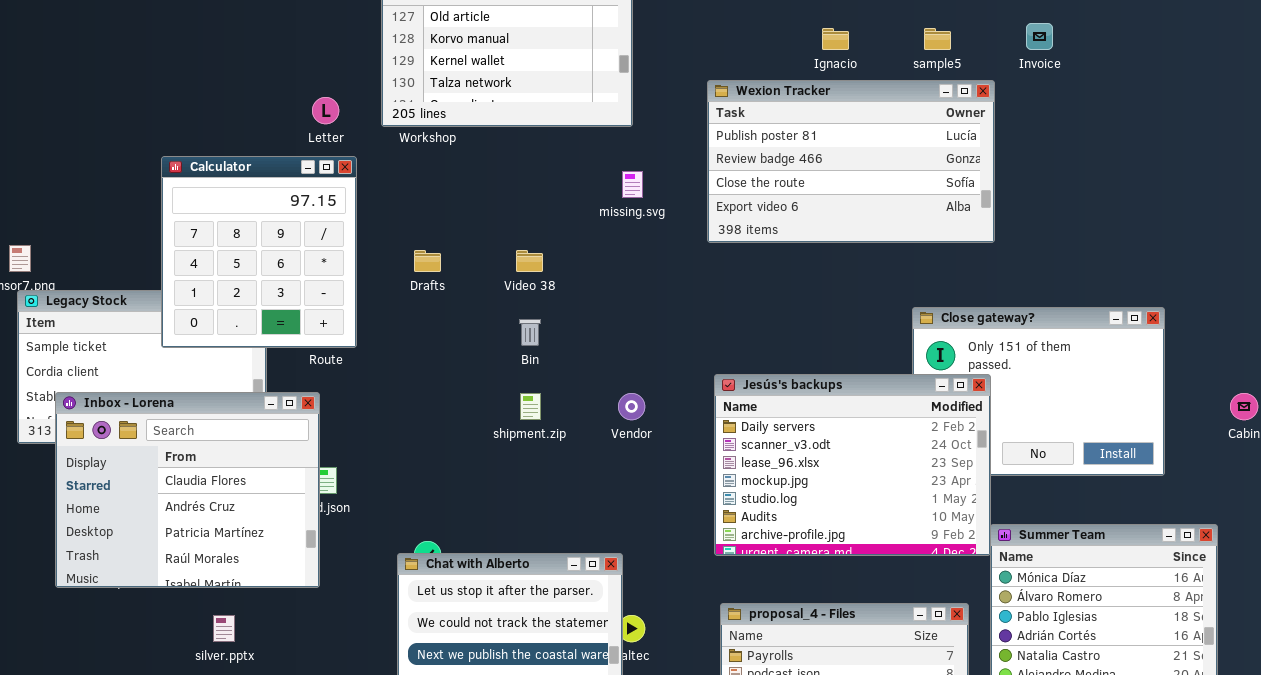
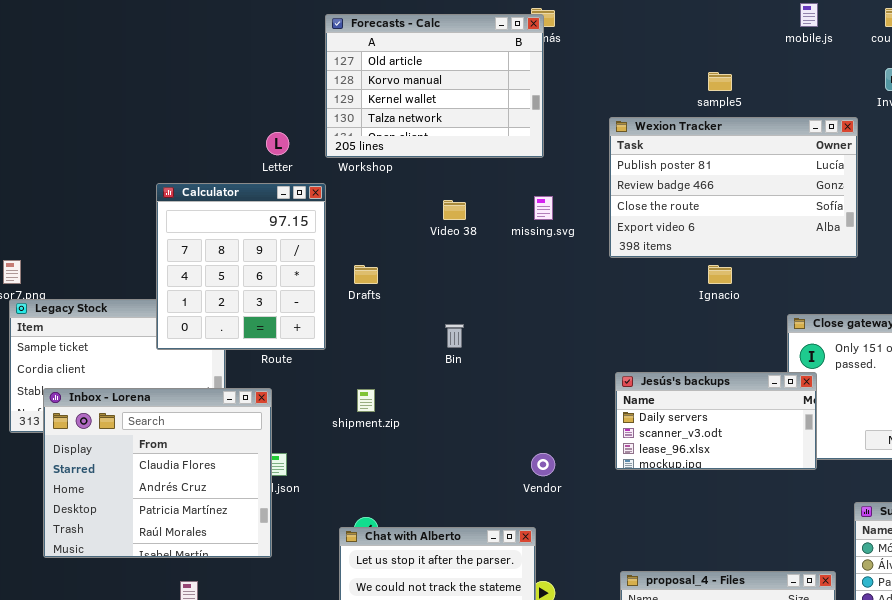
Ignacio: [822,28,849,50] -> [708,265,732,284], moved
sample5: [924,28,951,50] -> [708,72,732,91], moved
Calculator: [161,156,357,348] -> [156,183,326,350], moved
Video 38: [516,250,543,272] -> [443,200,466,220], moved
Jesús's backups: [714,374,991,556] -> [615,372,817,470], resized
shipment.zip: [520,393,541,420] -> [357,389,375,412], moved
Vendor: [618,393,645,420] -> [531,453,555,476], moved

